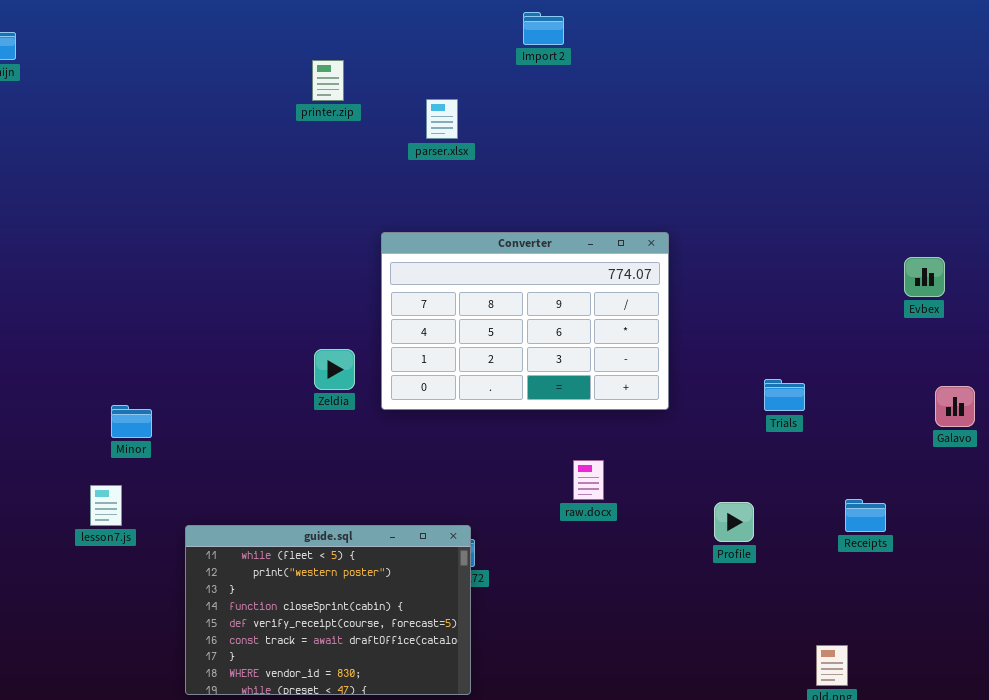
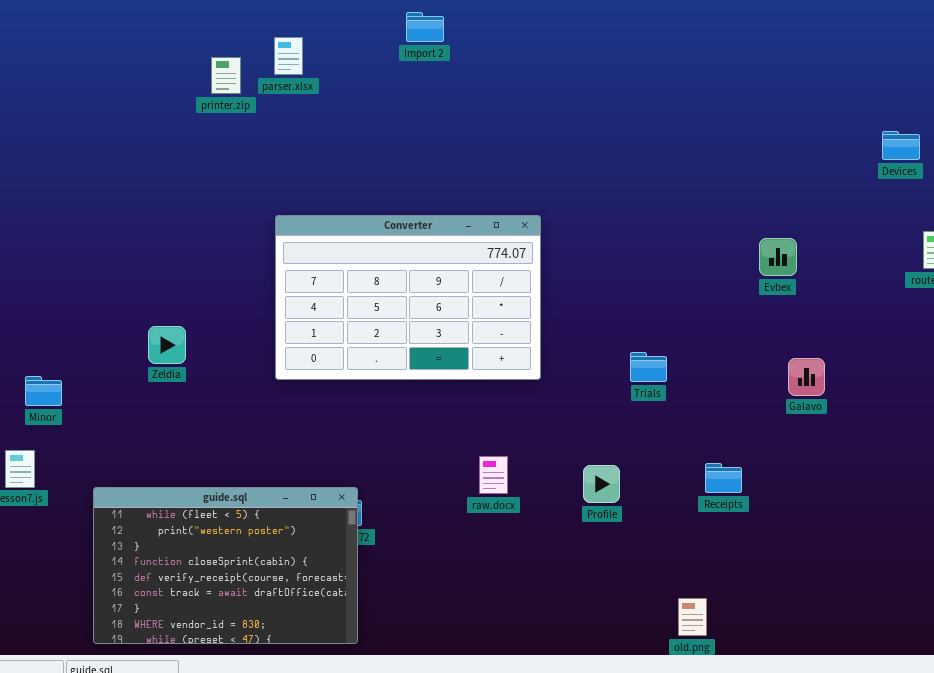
parser.xlsx: [426,99,458,139] -> [274,37,303,75], moved
Zeldia: [314,349,355,390] -> [148,326,186,364], moved
raw.docx: [573,460,604,500] -> [479,456,508,494], moved

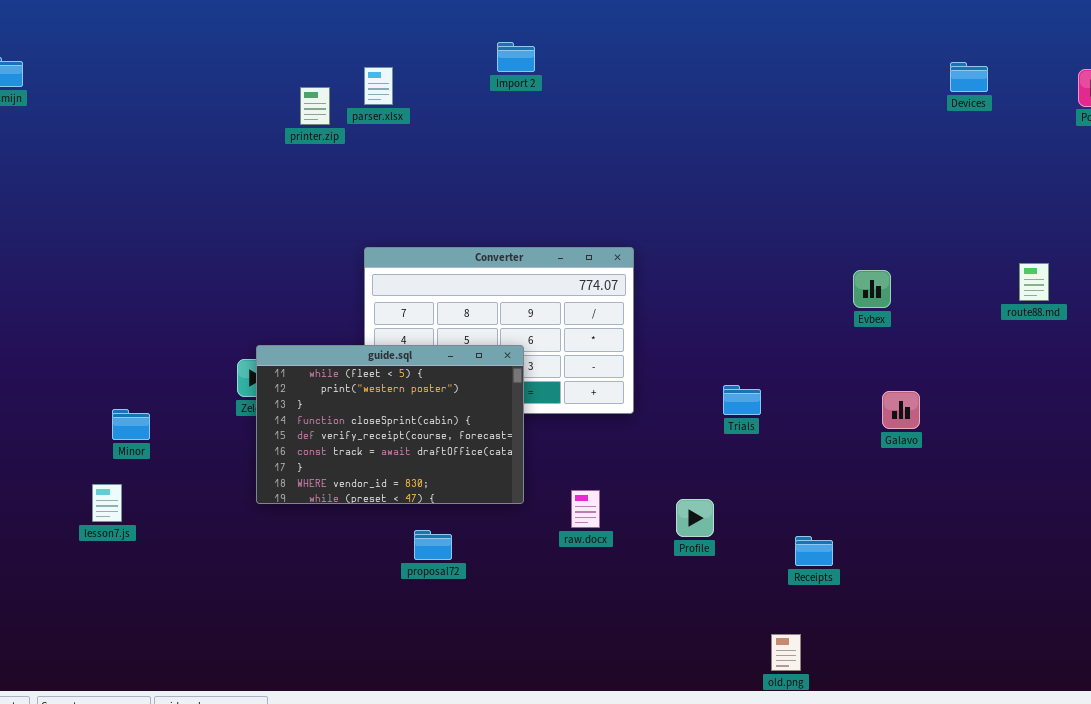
Devices: [882,131,920,160] -> [950,62,988,92], moved
Receipts: [705,463,742,493] -> [795,536,833,566], moved
guide.sql: [93,487,358,644] -> [256,345,524,504], moved

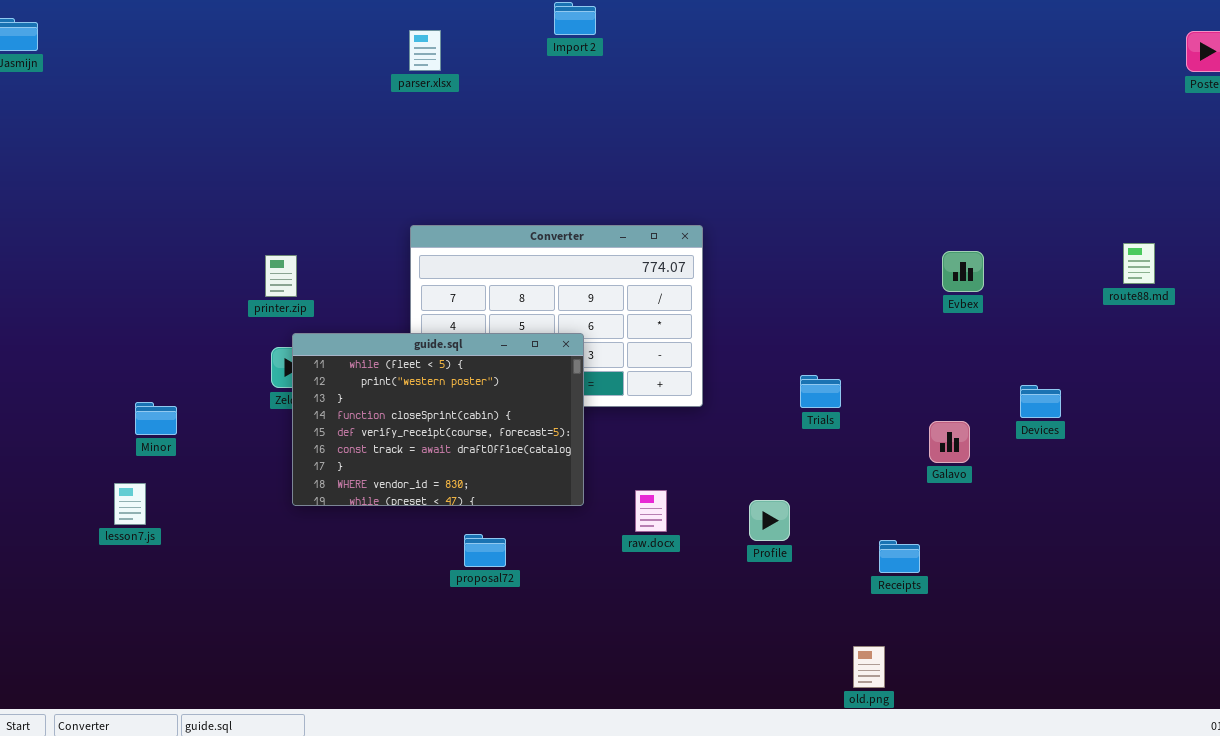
Devices: [950,62,988,92] -> [1020,385,1061,418], moved
printer.zip: [300,87,330,125] -> [265,255,297,297], moved
Galavo: [882,391,920,429] -> [929,421,970,463], moved

